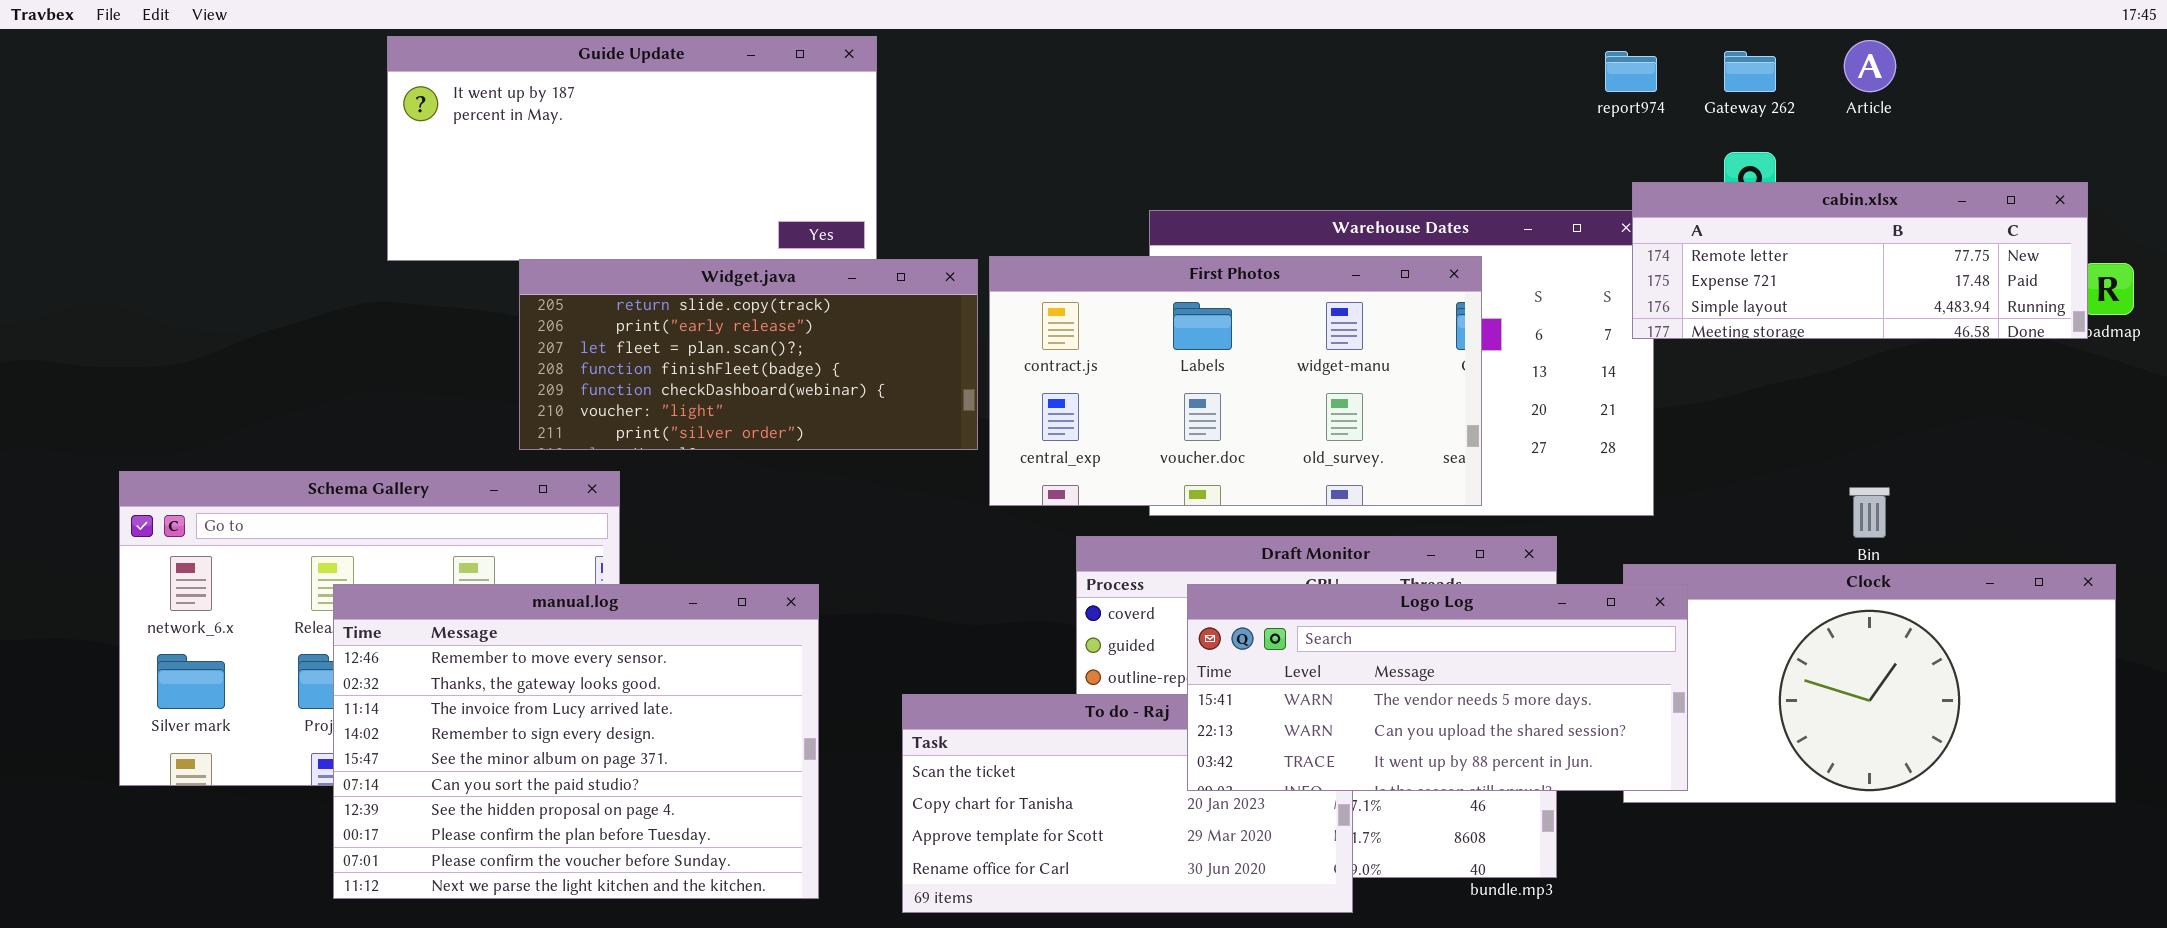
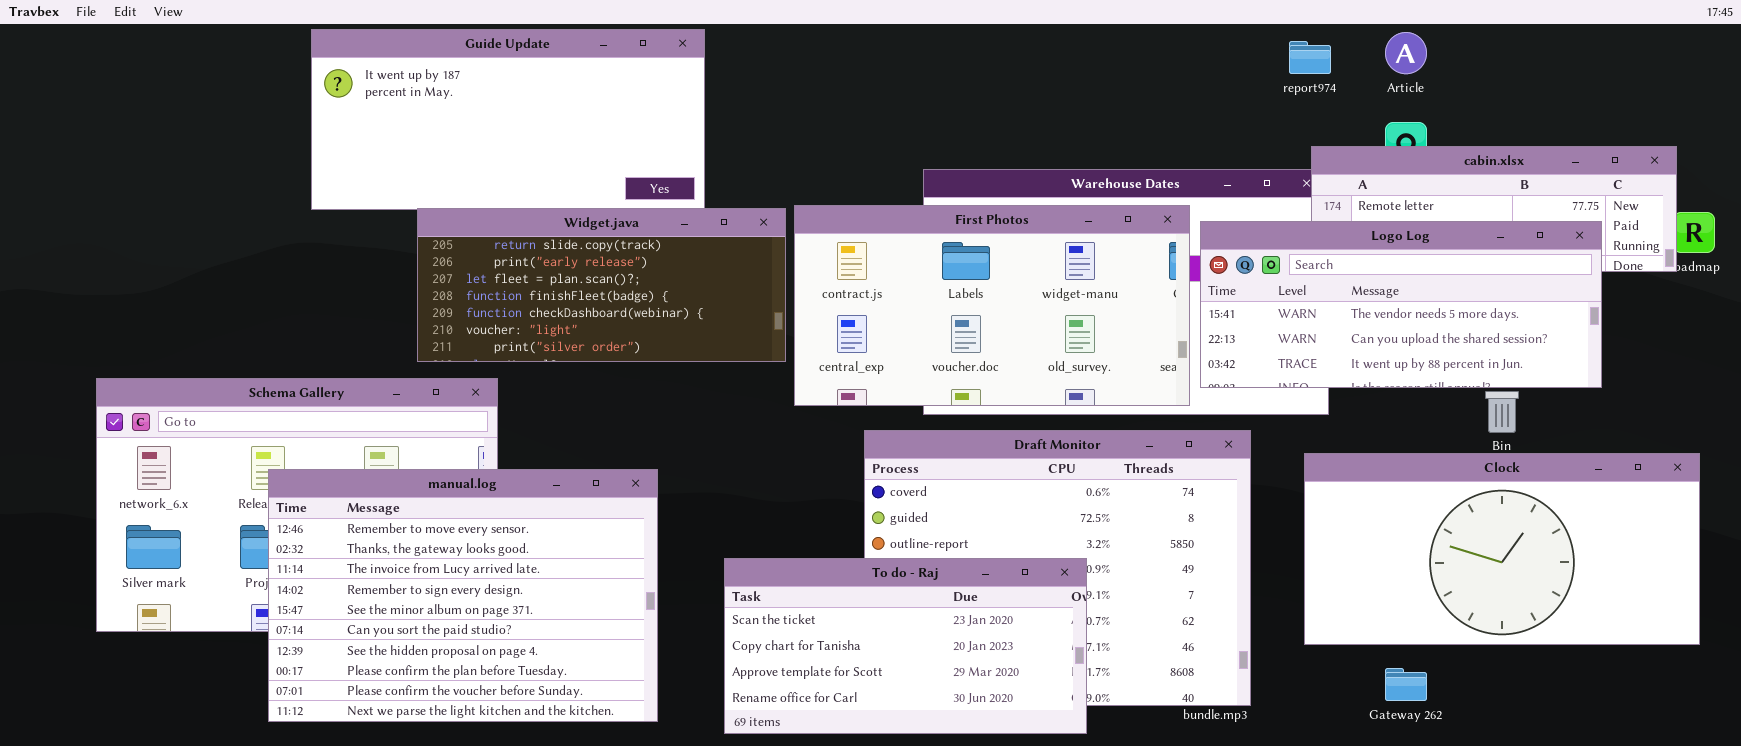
Article: [1844,40,1896,92] -> [1385,32,1427,74], moved
Gateway 262: [1724,51,1776,92] -> [1385,668,1427,701], moved
Logo Log: [1187,584,1688,791] -> [1200,221,1602,388], moved

